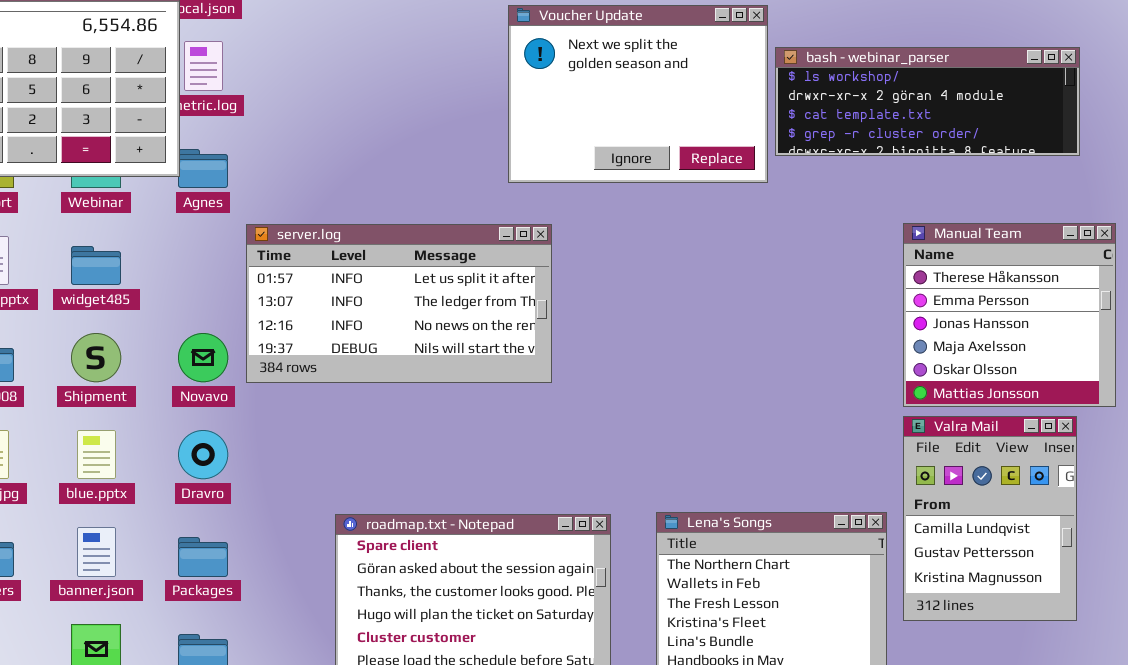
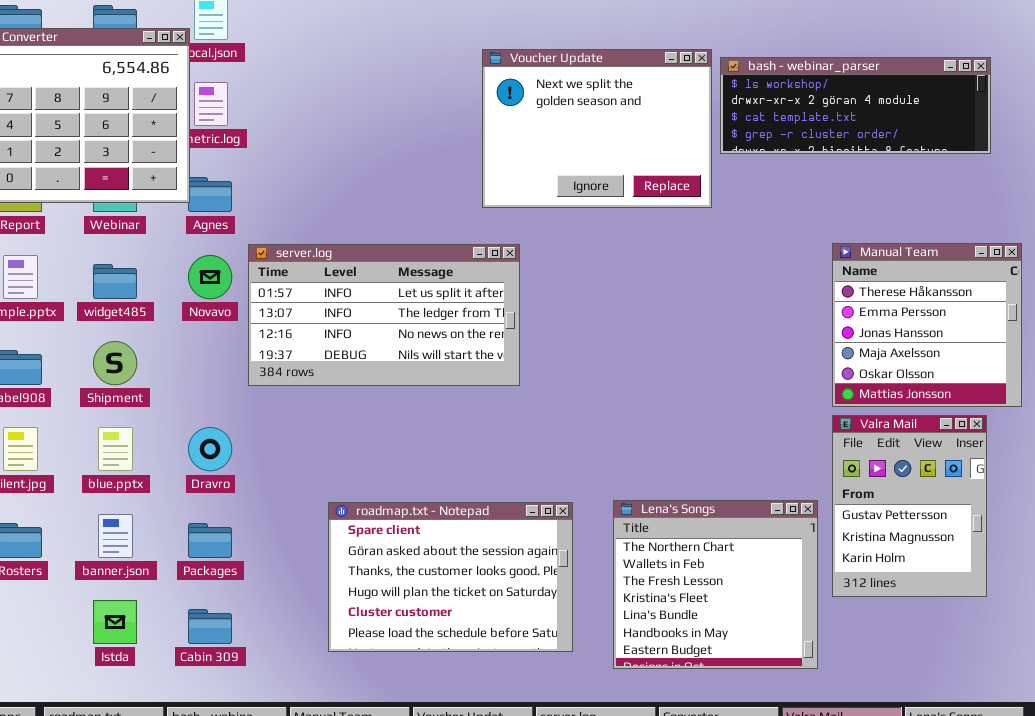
bash - webinar_parser: [775,47,1080,156] -> [720,57,991,154], moved
Novavo: [178,333,228,382] -> [188,255,232,299], moved
Valra Mail: [903,416,1077,621] -> [832,415,987,597], scrolled down 1 row

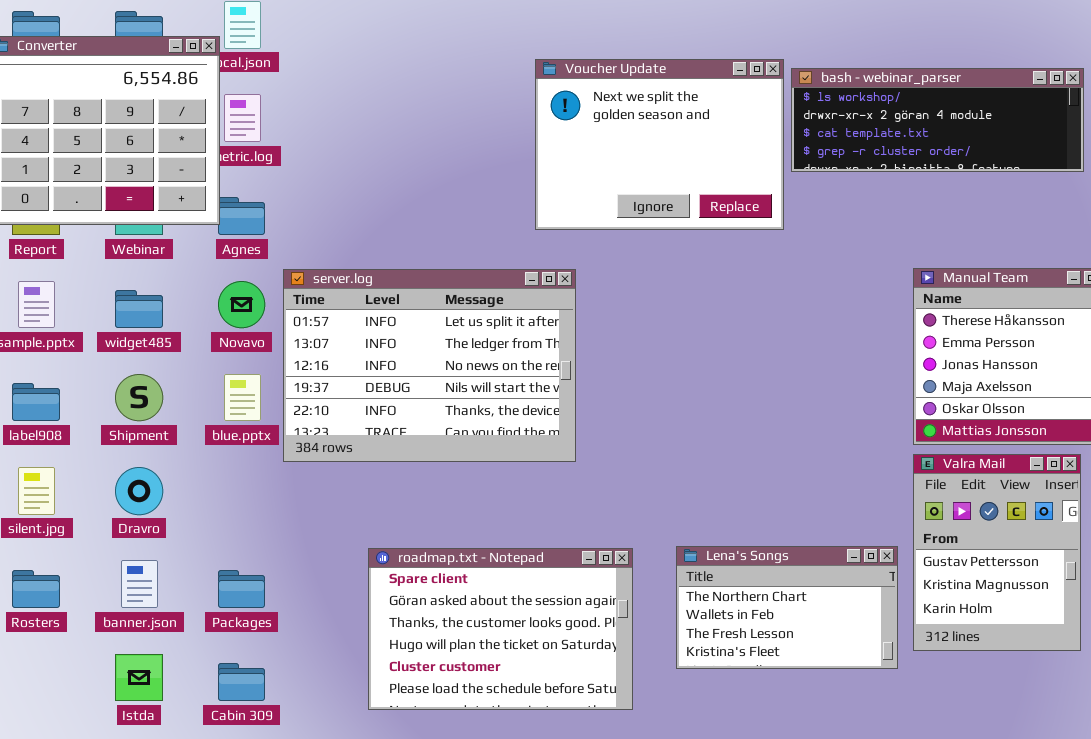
server.log: [248,244,520,386] -> [283,269,576,462], resized
blue.pptx: [98,427,133,471] -> [224,374,261,421], moved
Dravro: [188,427,232,471] -> [115,467,163,515], moved
Lena's Songs: [613,500,818,669] -> [676,546,898,669], resized

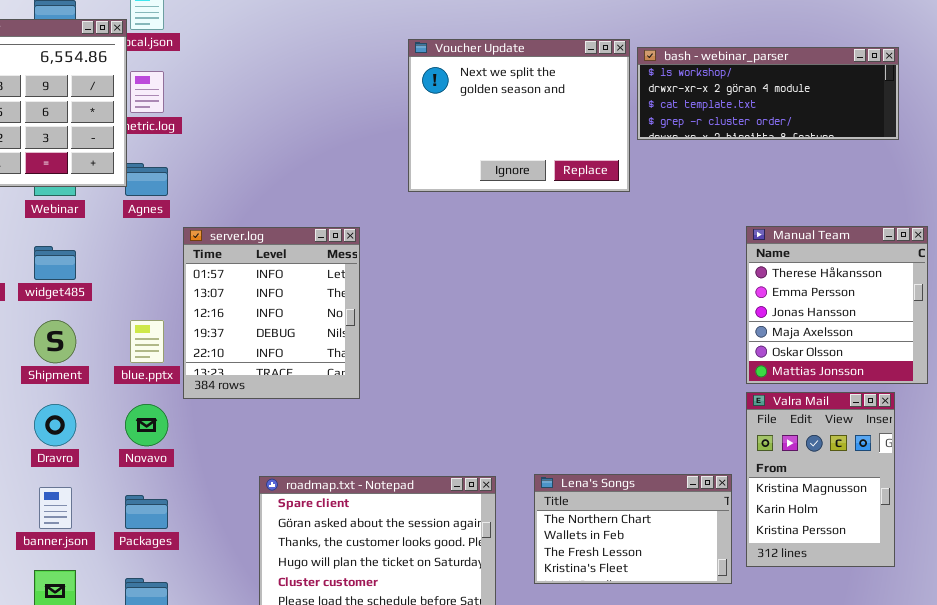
server.log: [283,269,576,462] -> [183,227,360,399], resized
Novavo: [218,281,265,328] -> [125,404,168,446], moved
Valra Mail: [913,454,1081,651] -> [746,392,895,567], scrolled down 1 row

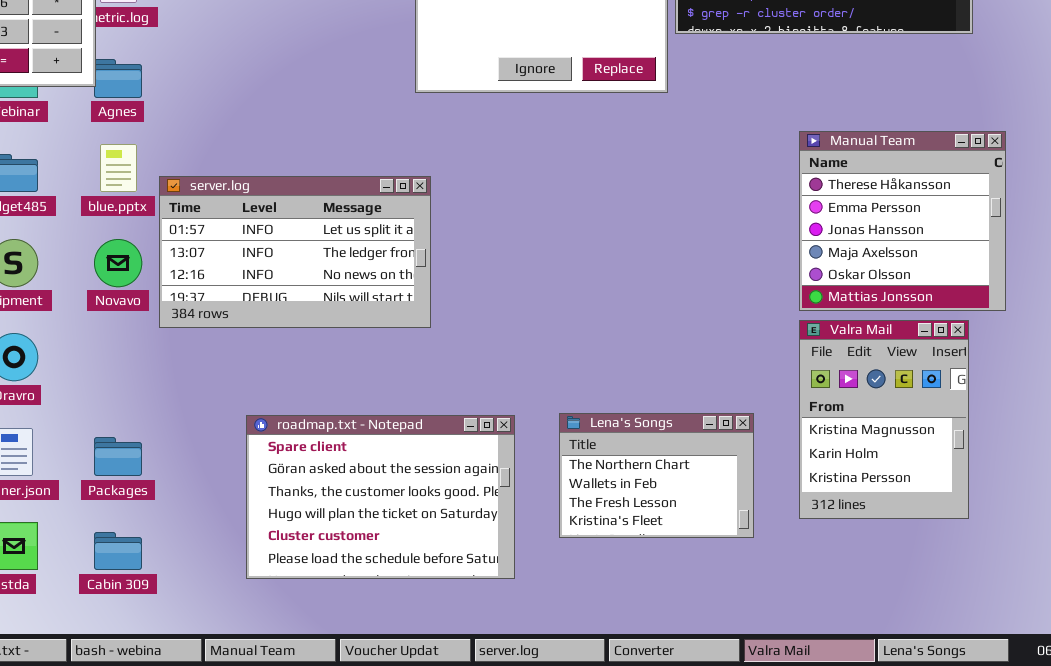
server.log: [183,227,360,399] -> [159,176,431,328], resized
blue.pptx: [130,320,164,363] -> [100,144,137,192], moved
Novavo: [125,404,168,446] -> [94,239,142,287], moved
Lena's Songs: [534,474,732,584] -> [559,413,754,538], resized

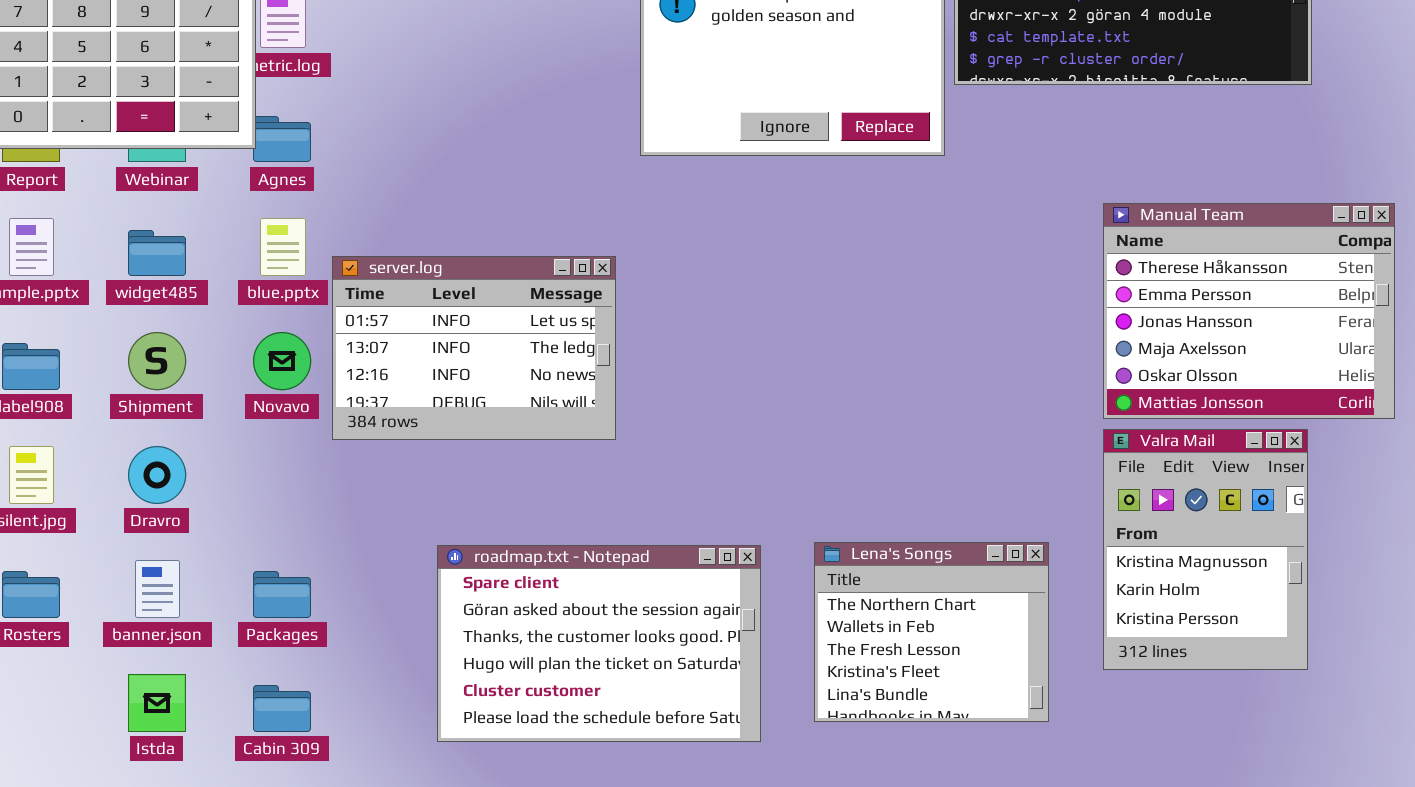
Manual Team: [799,131,1006,311] -> [1103,203,1395,419], resized
server.log: [159,176,431,328] -> [332,256,616,440], resized
Lena's Songs: [559,413,754,538] -> [814,542,1049,722], resized

